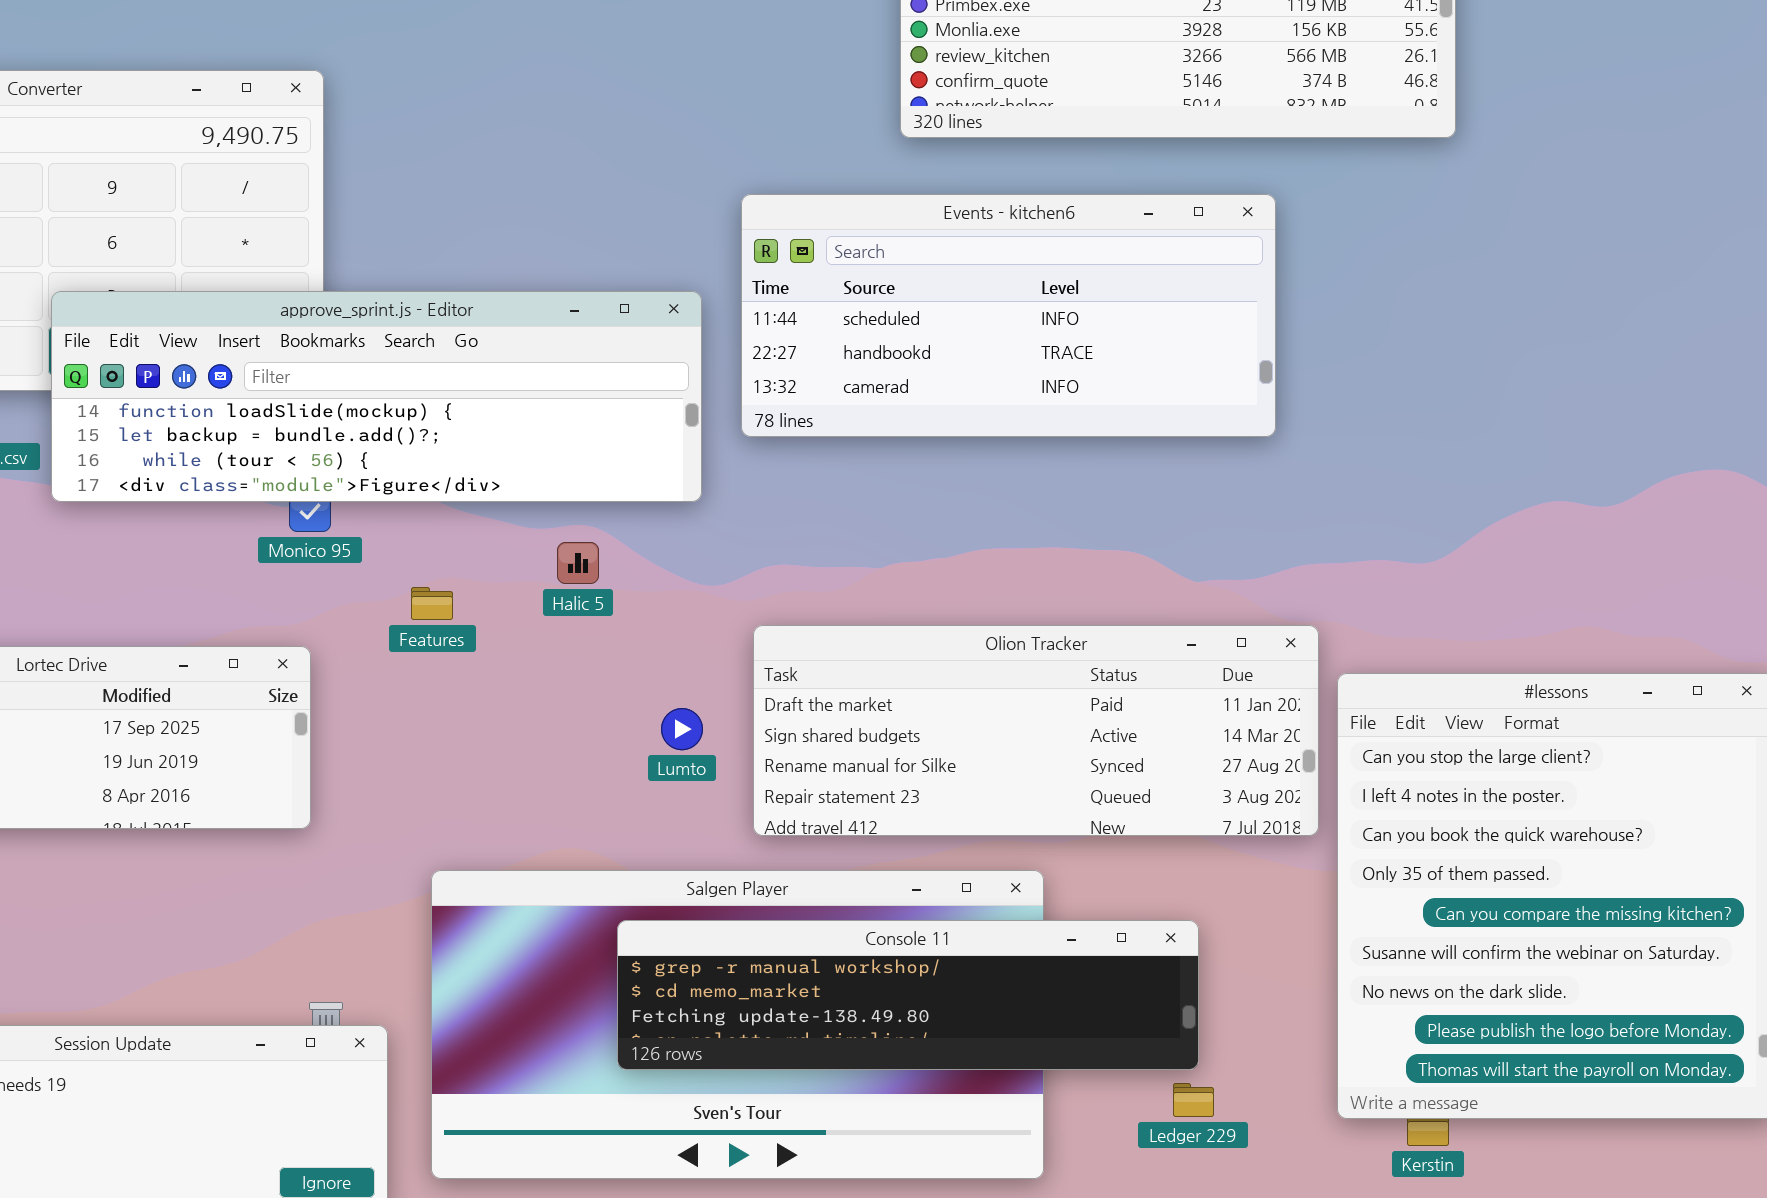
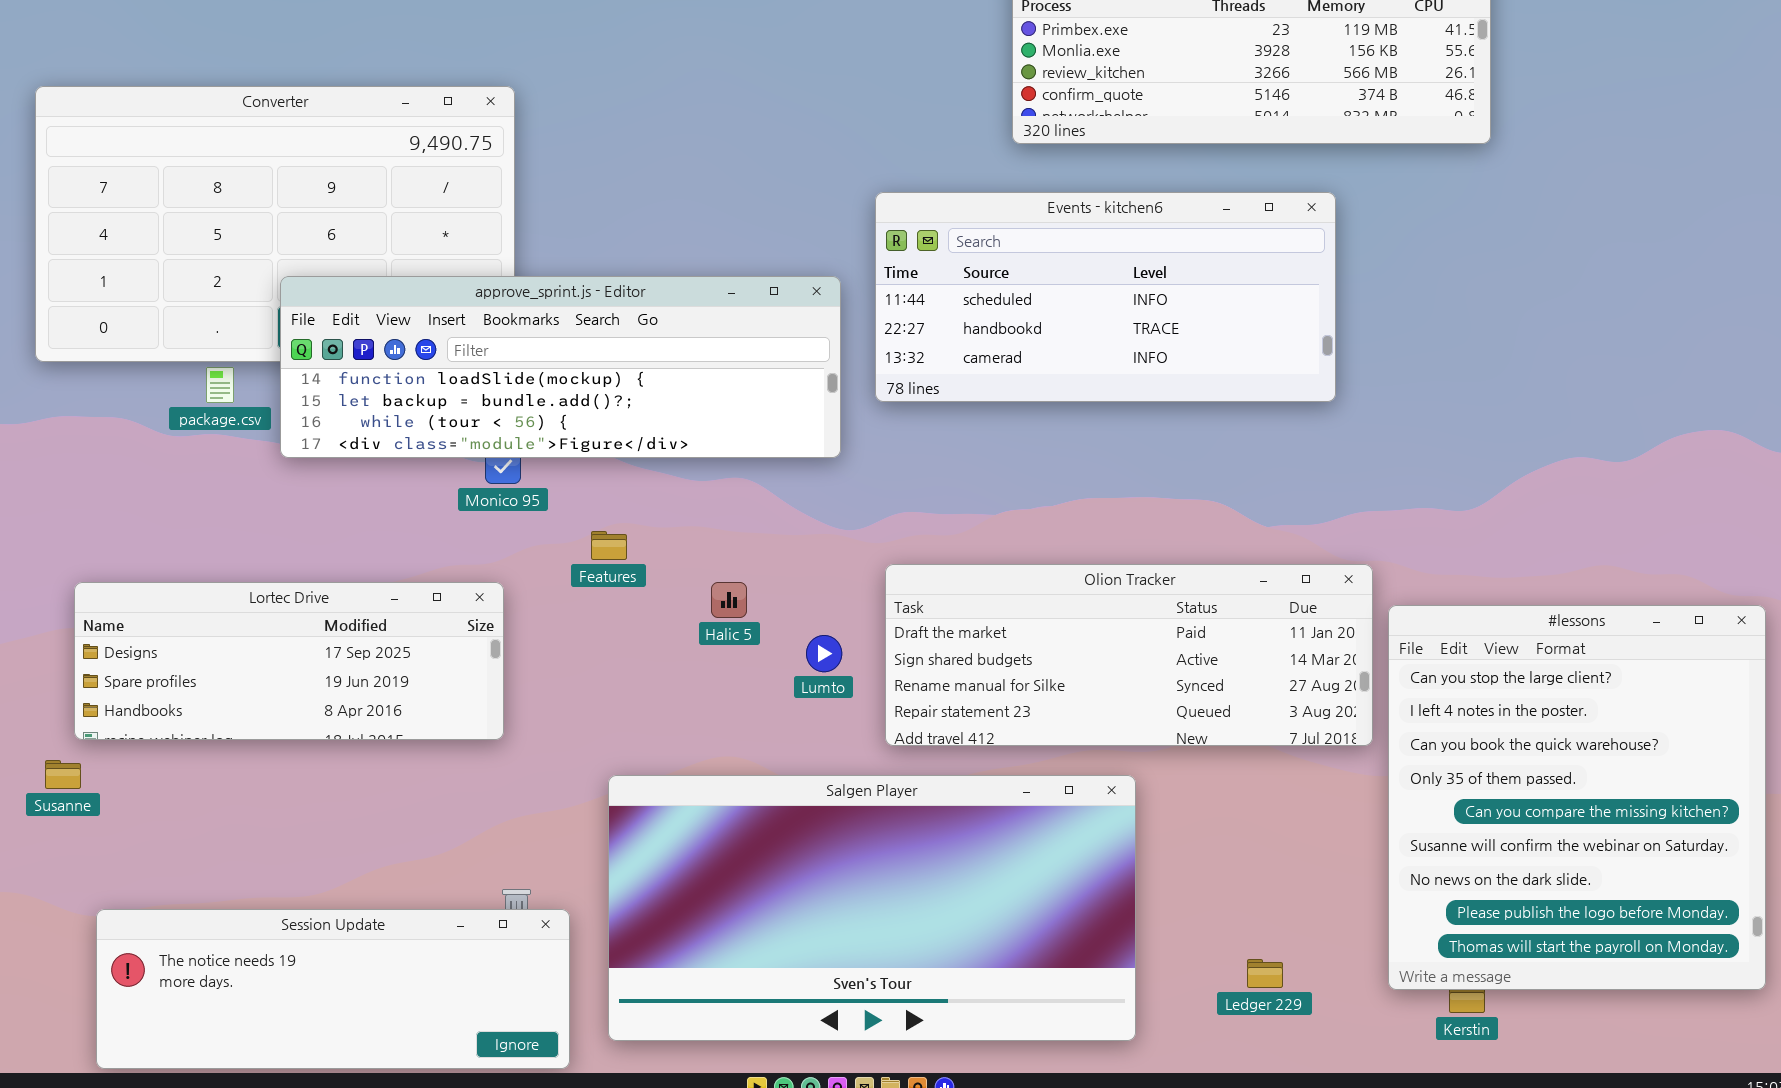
Halic 5: [557,542,599,584] -> [711,582,747,618], moved
Console 11: [617,920,1199,1070] -> none, closed

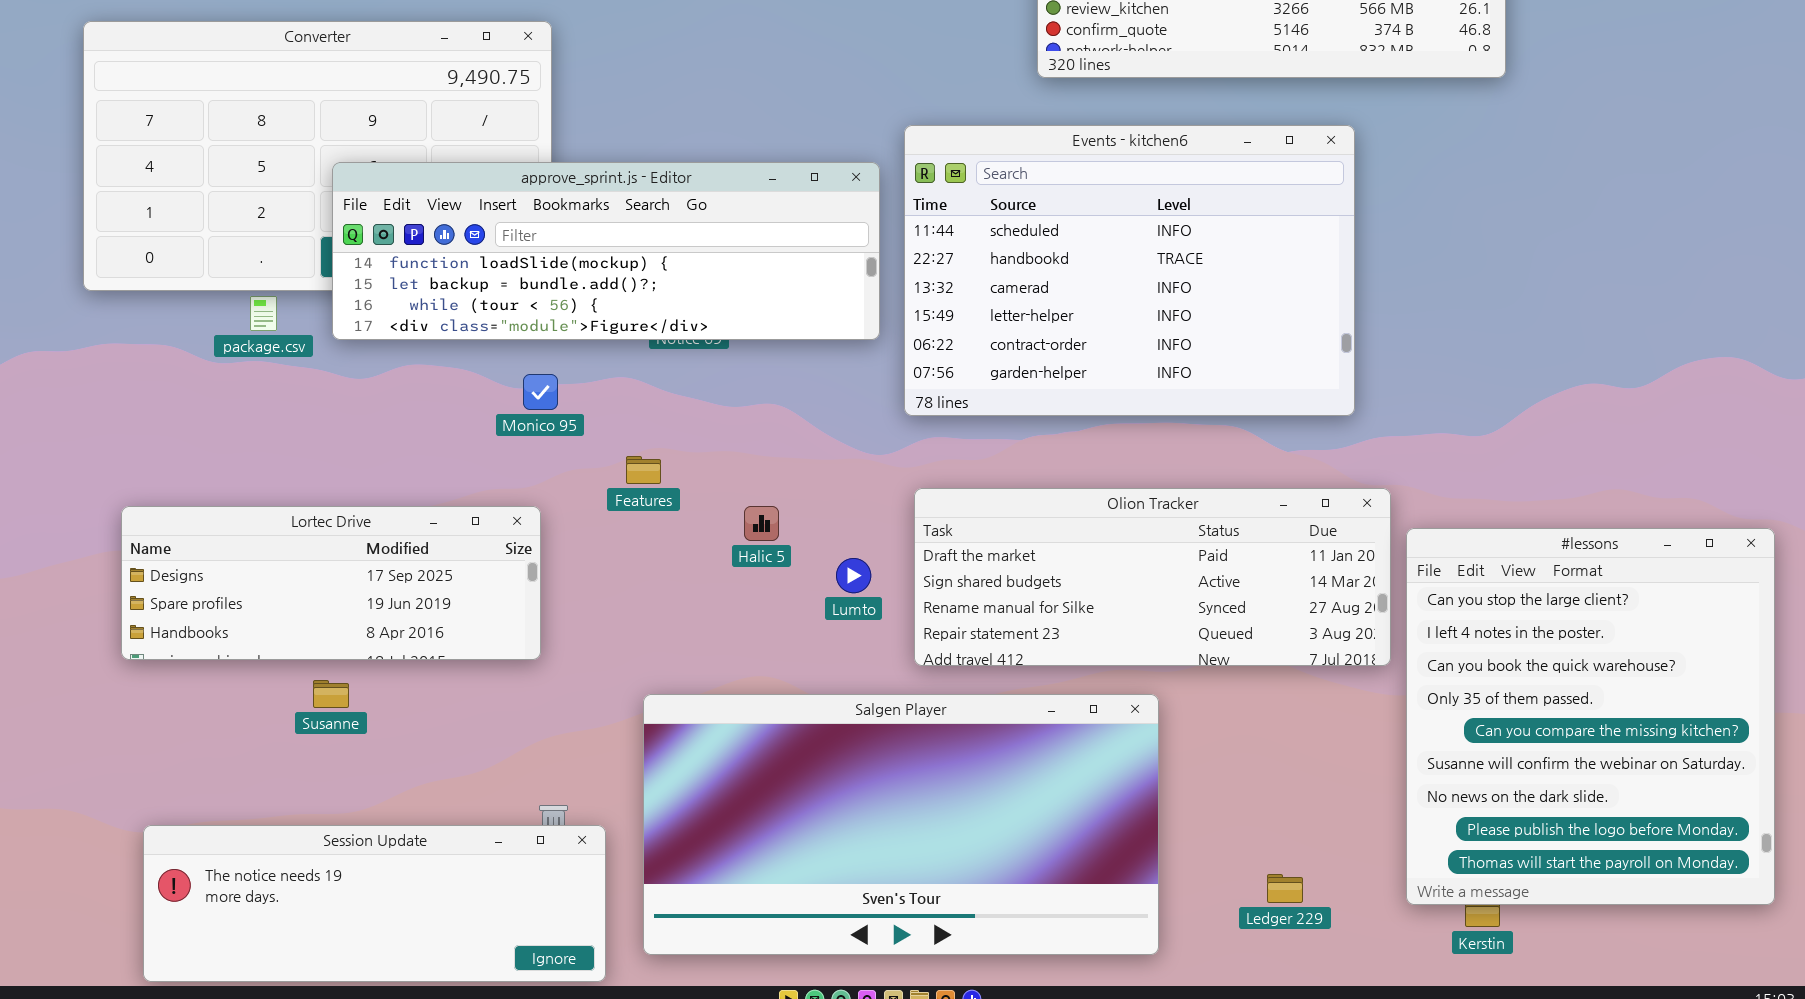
Events - kitchen6: [875,192,1336,402] -> [904,125,1355,416], resized
approve_sprint.js - Editor: [280,276,841,458] -> [332,162,880,340], moved
Susanne: [45,760,81,789] -> [313,680,349,708], moved

